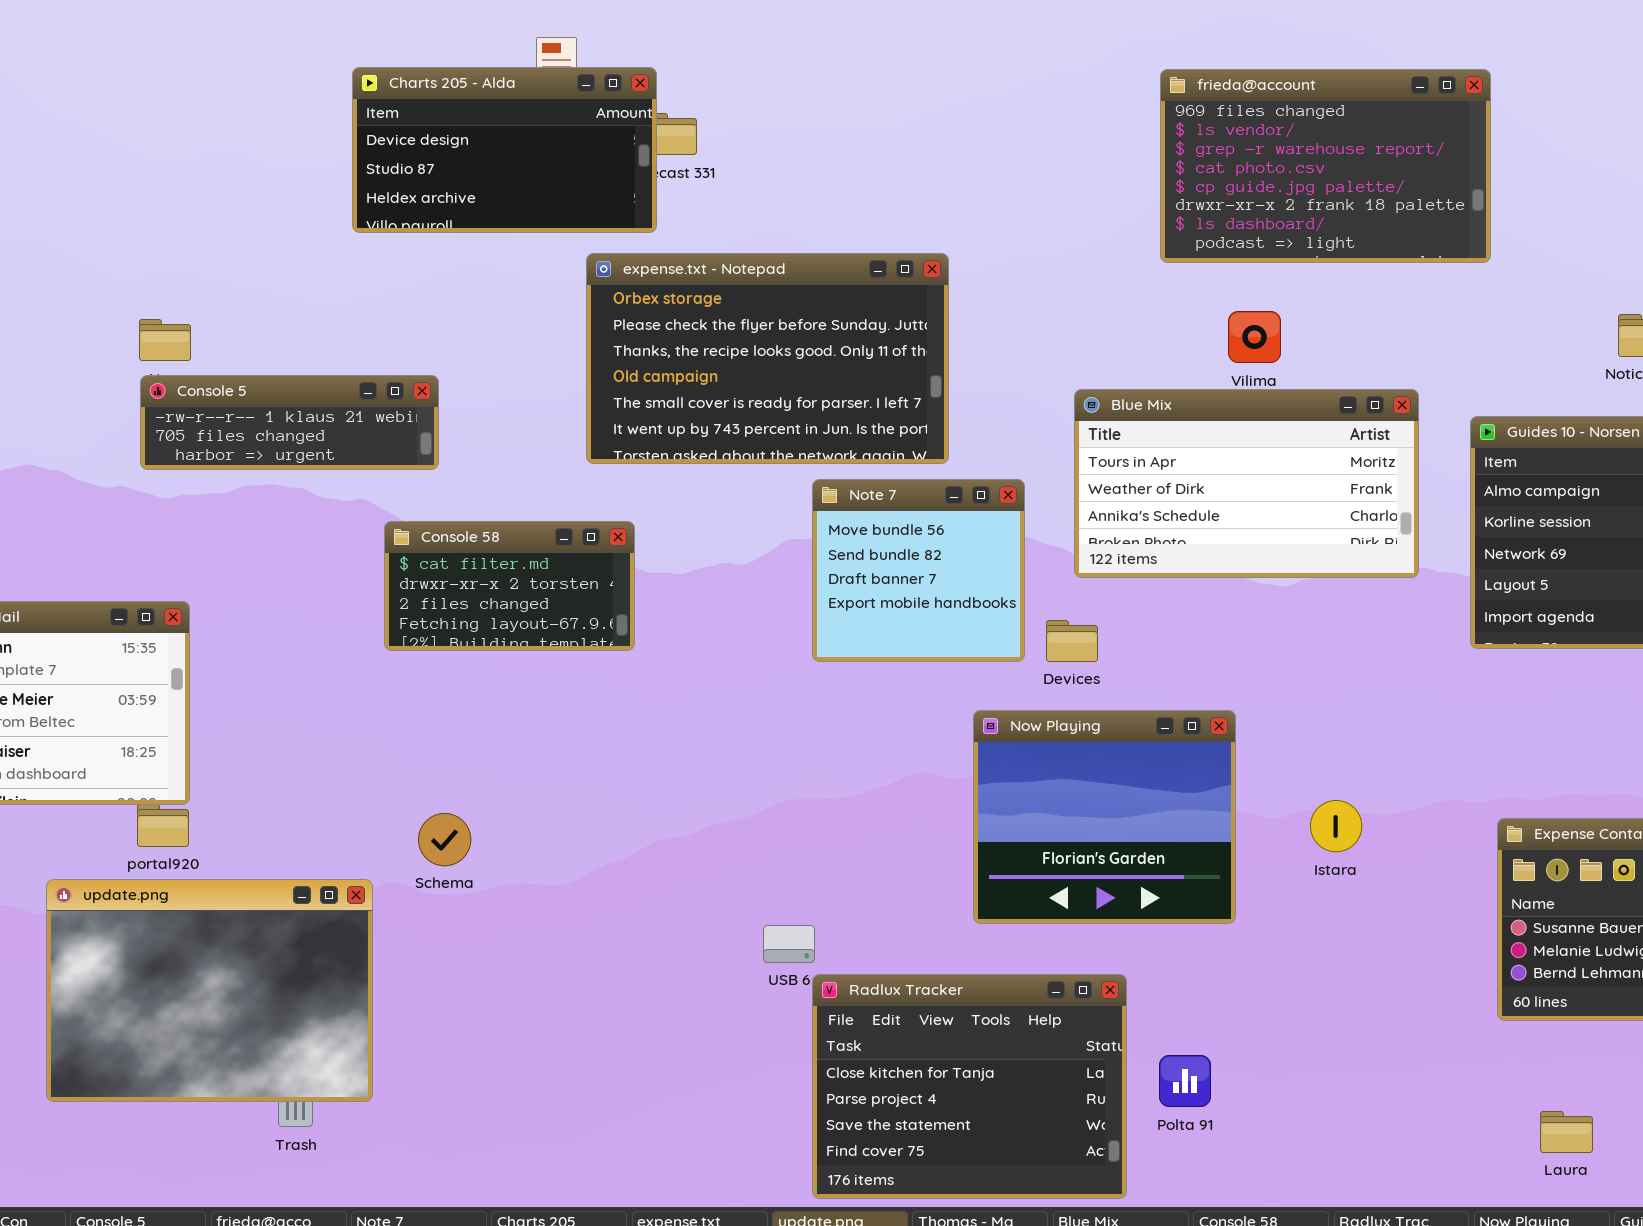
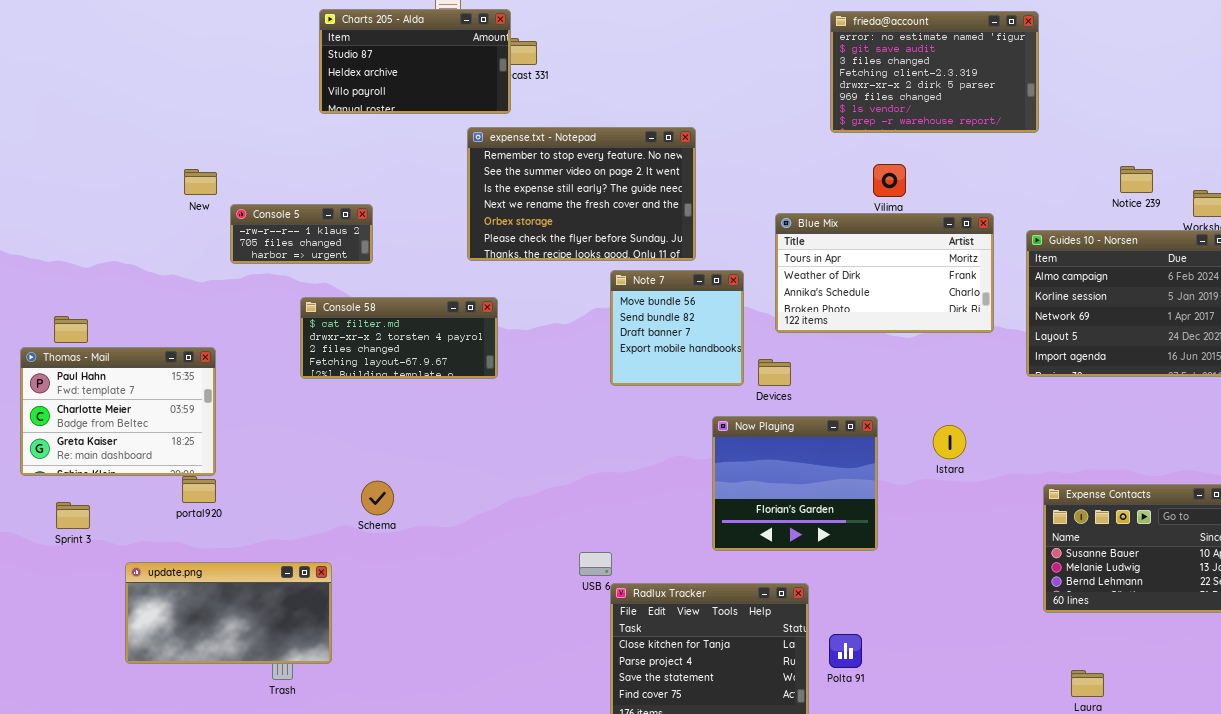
Charts 205 - Alda: [352,67,657,233] -> [319,9,511,114], scrolled down 1 row
frieda@account: [1160,69,1491,263] -> [830,11,1039,133], scrolled up 5 rows
expense.txt - Notepad: [586,253,949,464] -> [467,127,696,261], scrolled up 4 rows
Console 5: [140,375,439,470] -> [230,204,373,264], resized
Console 58: [384,521,635,651] -> [300,297,498,379], resized
Istara: [1310,800,1362,852] -> [933,425,966,459], moved
update.png: [46,879,373,1102] -> [125,562,332,664], resized

